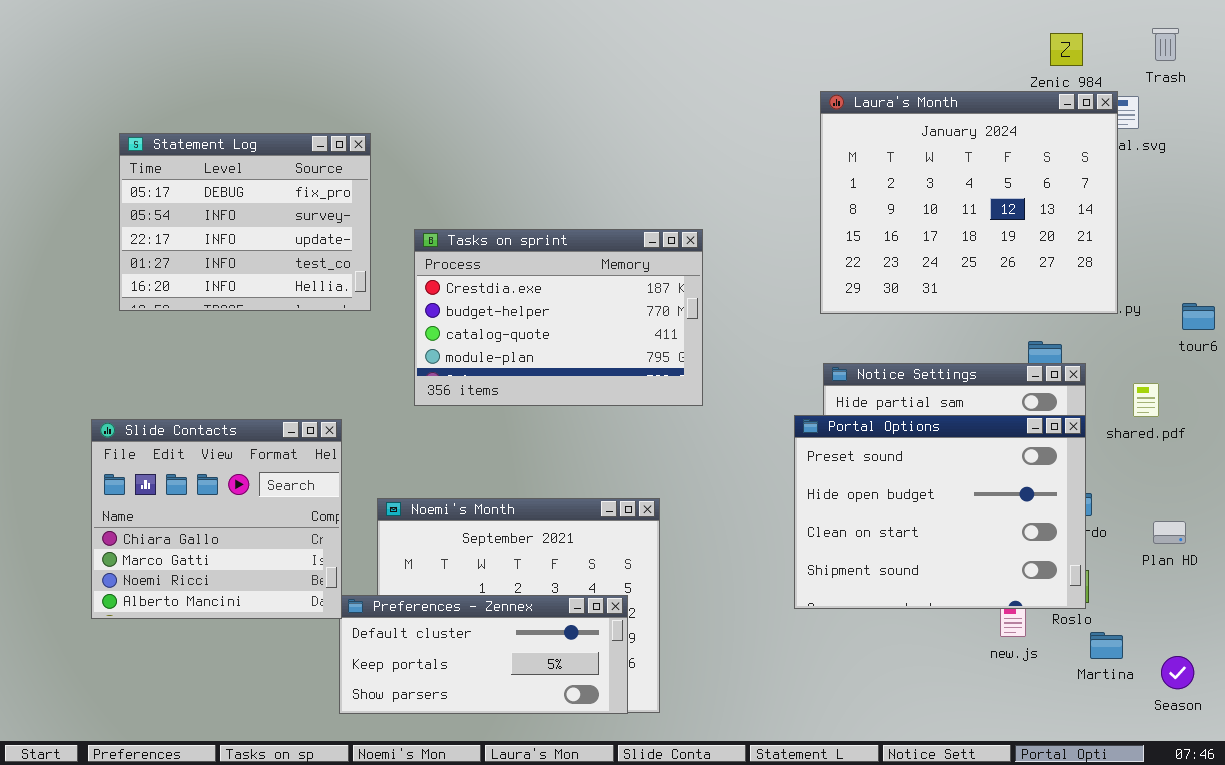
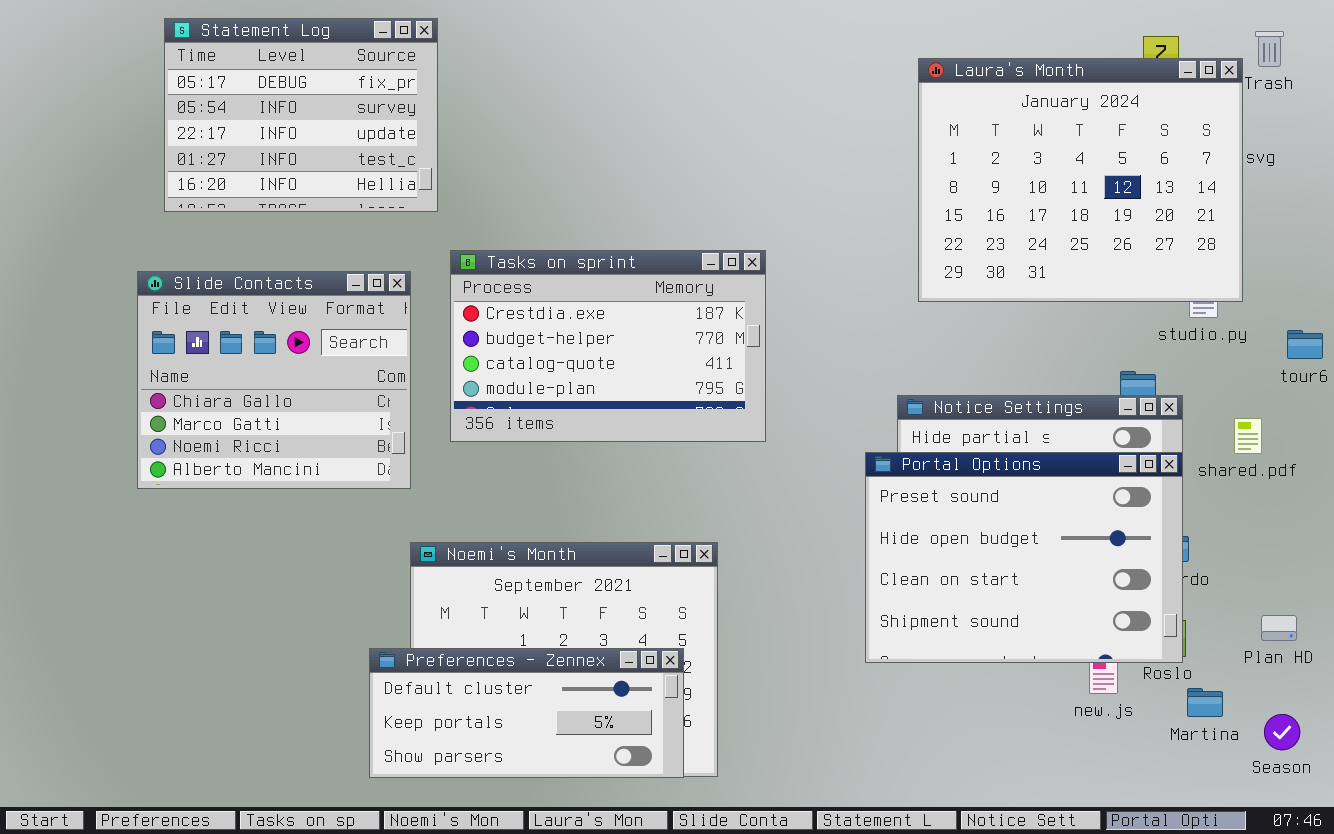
Laura's Month: [820,91,1118,314] -> [918,58,1243,302], moved
Statement Log: [119,133,371,311] -> [164,18,438,212], moved
Slide Contacts: [91,419,342,619] -> [137,271,411,489], moved
Plan HD: [1153,521,1186,544] -> [1261,615,1297,641], moved

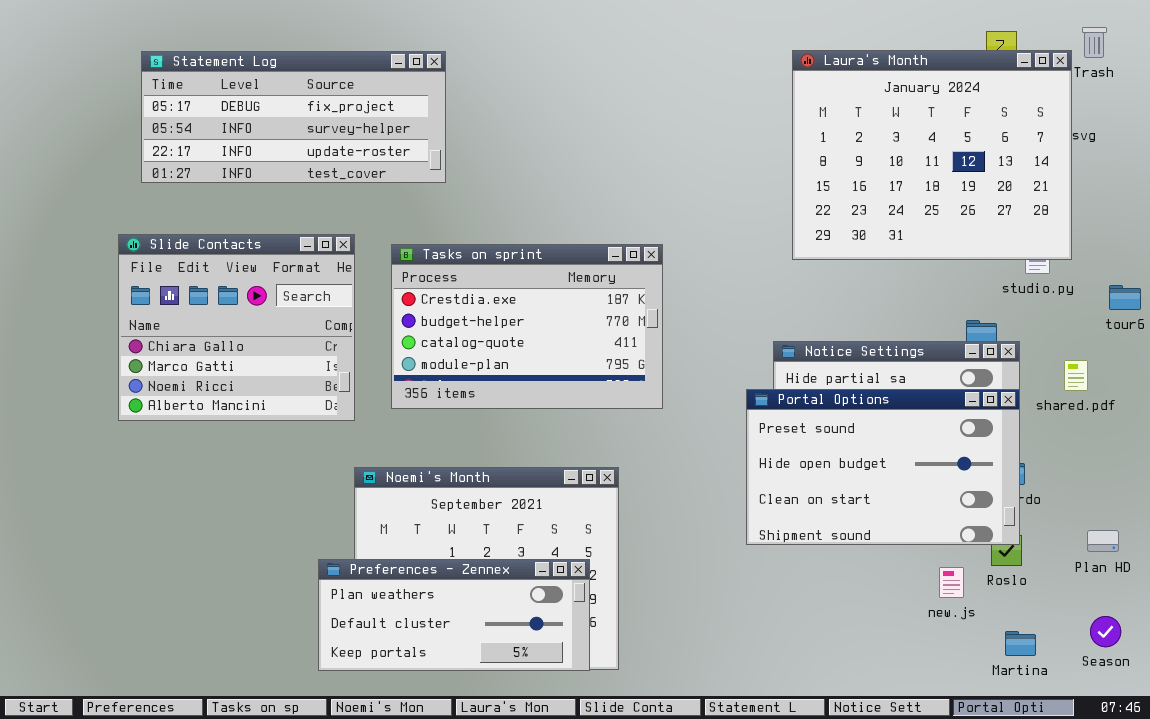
Statement Log: [164,18,438,212] -> [141,51,446,183], resized
Tasks on sprint: [450,250,766,442] -> [391,244,663,409], moved
Portal Options: [865,452,1183,663] -> [746,389,1020,545], resized
Preferences - Zennex: [369,648,684,778] -> [318,559,590,671], scrolled up 1 row
Martina: [1187,688,1223,717] -> [1005,631,1036,656], moved

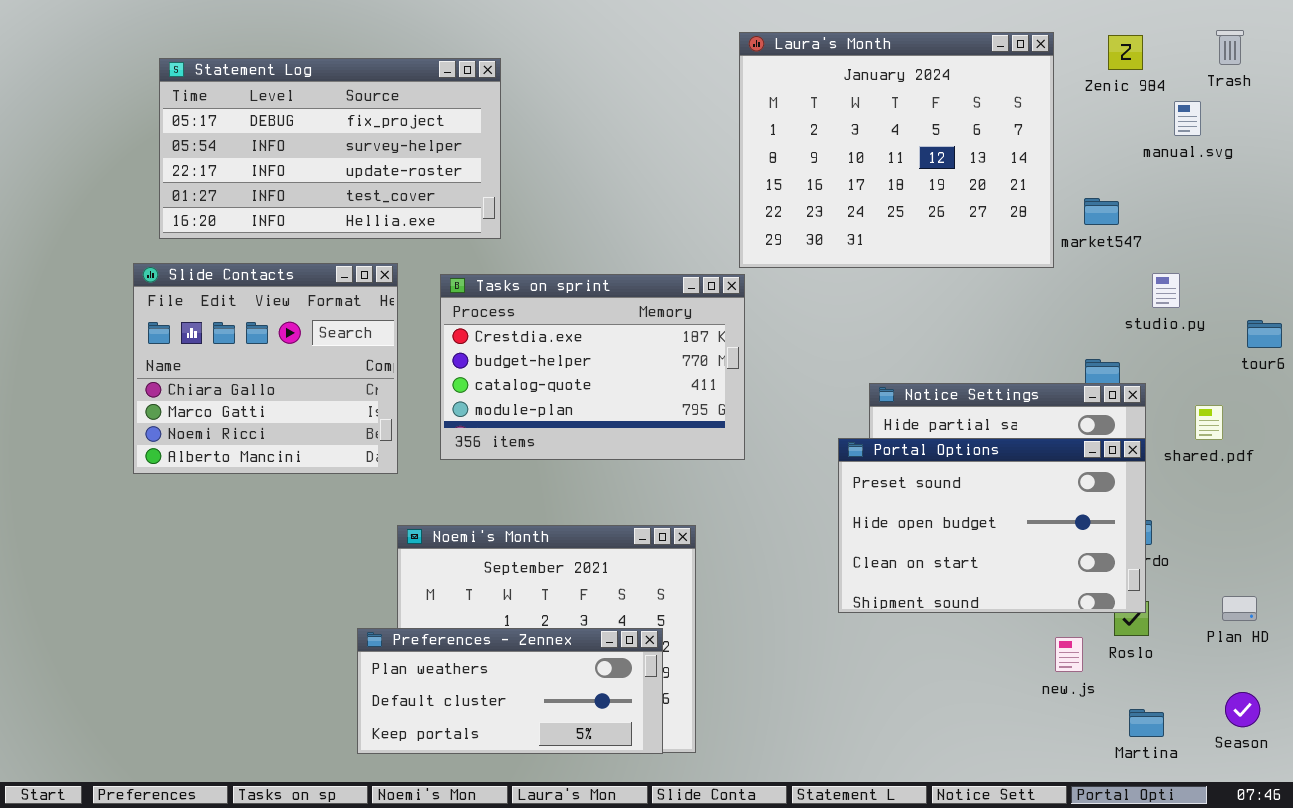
Laura's Month: [792,50,1072,260] -> [739,32,1054,268], moved
Statement Log: [141,51,446,183] -> [159,58,501,239], resized

